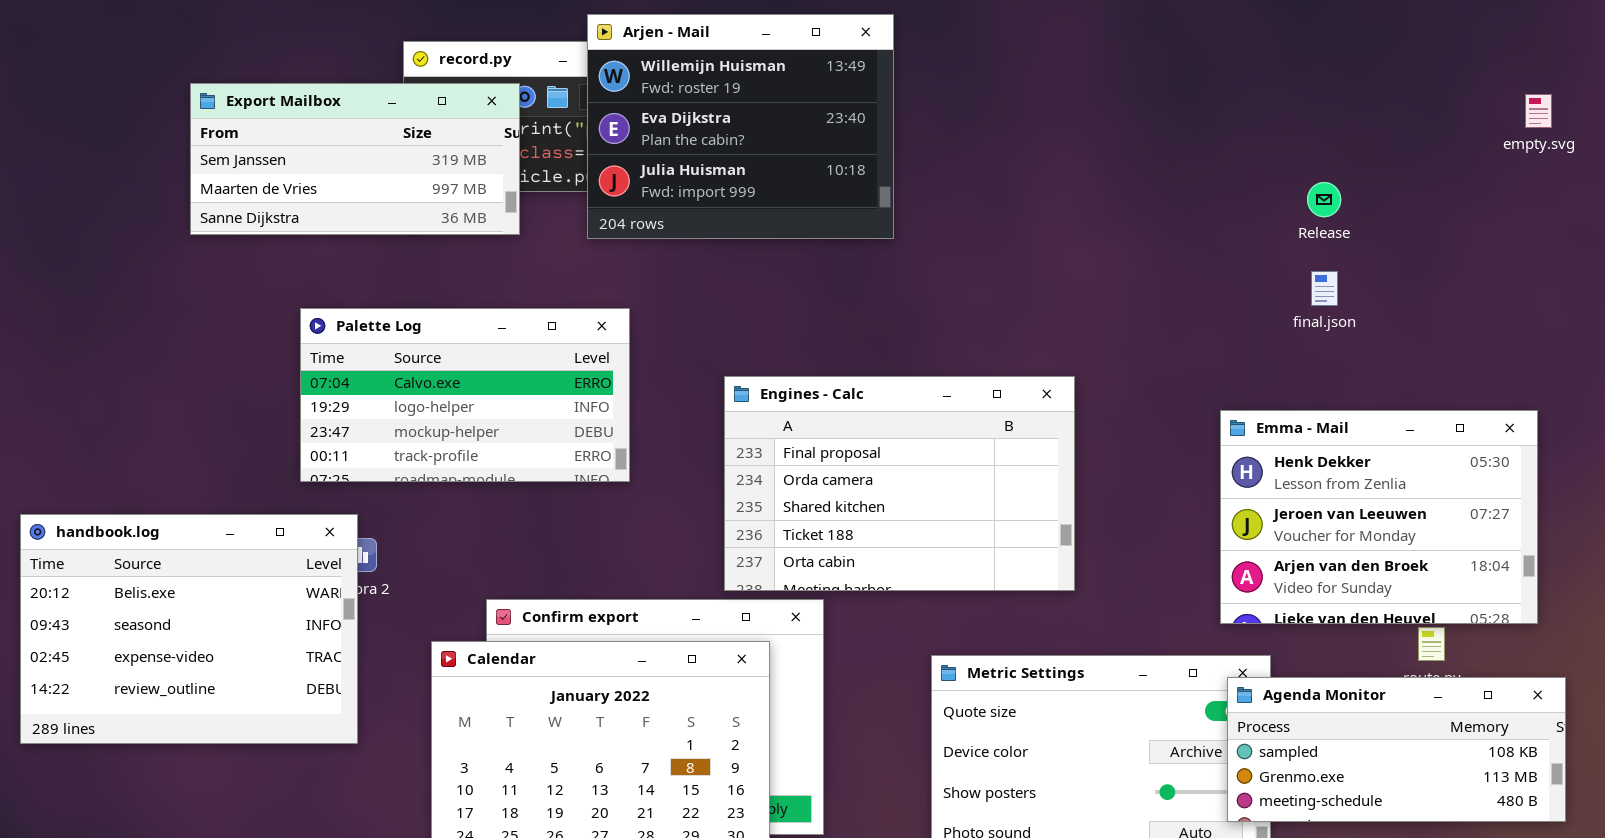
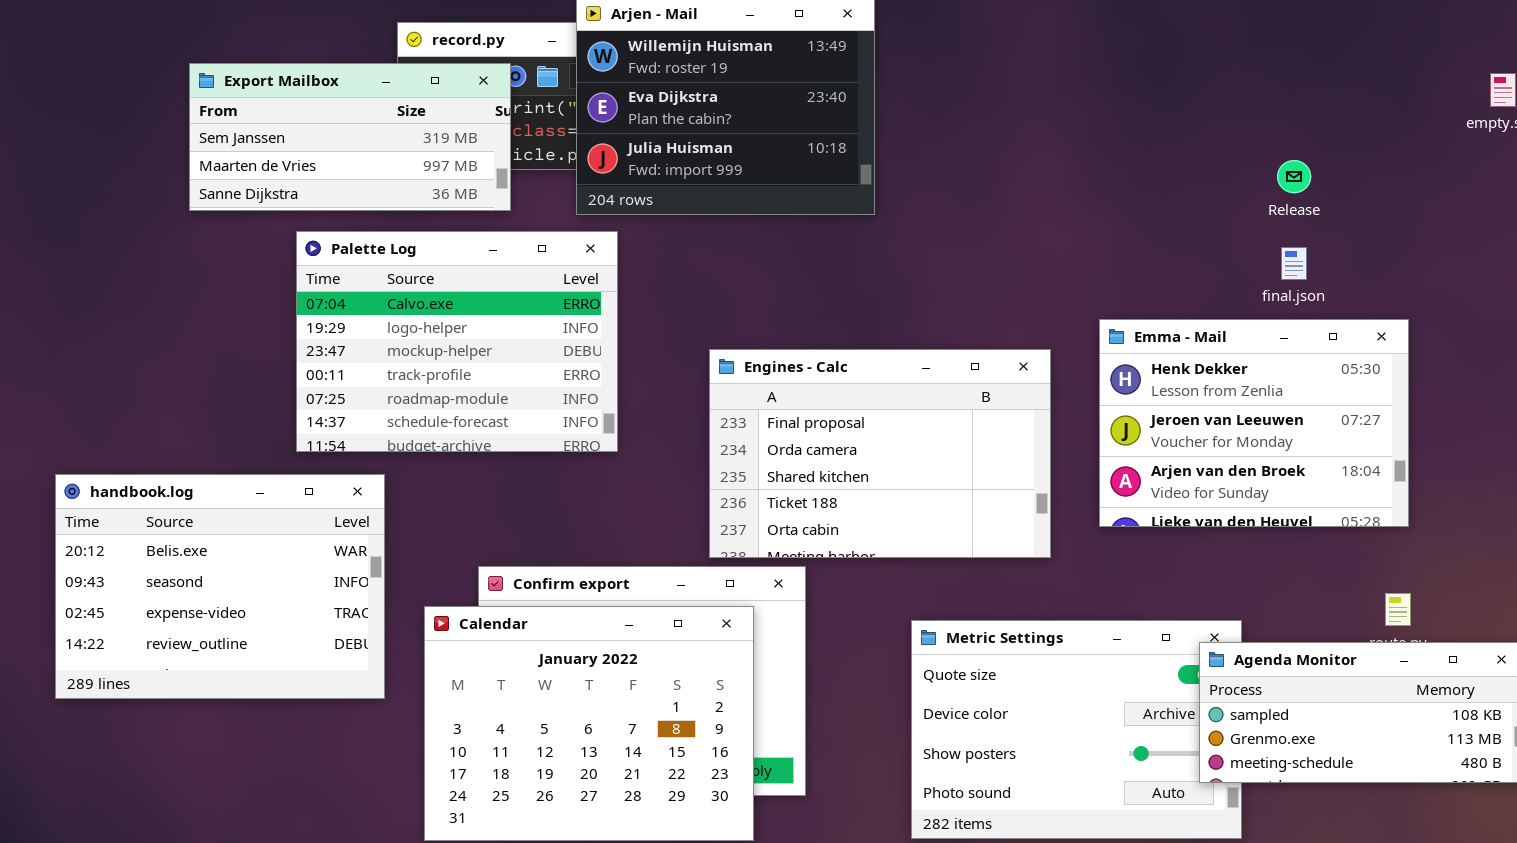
Palette Log: [300,308,630,482] -> [296,231,618,452], resized
Emma - Mail: [1220,410,1538,624] -> [1099,319,1409,527], moved
handbook.log: [20,514,358,744] -> [55,474,385,699], moved

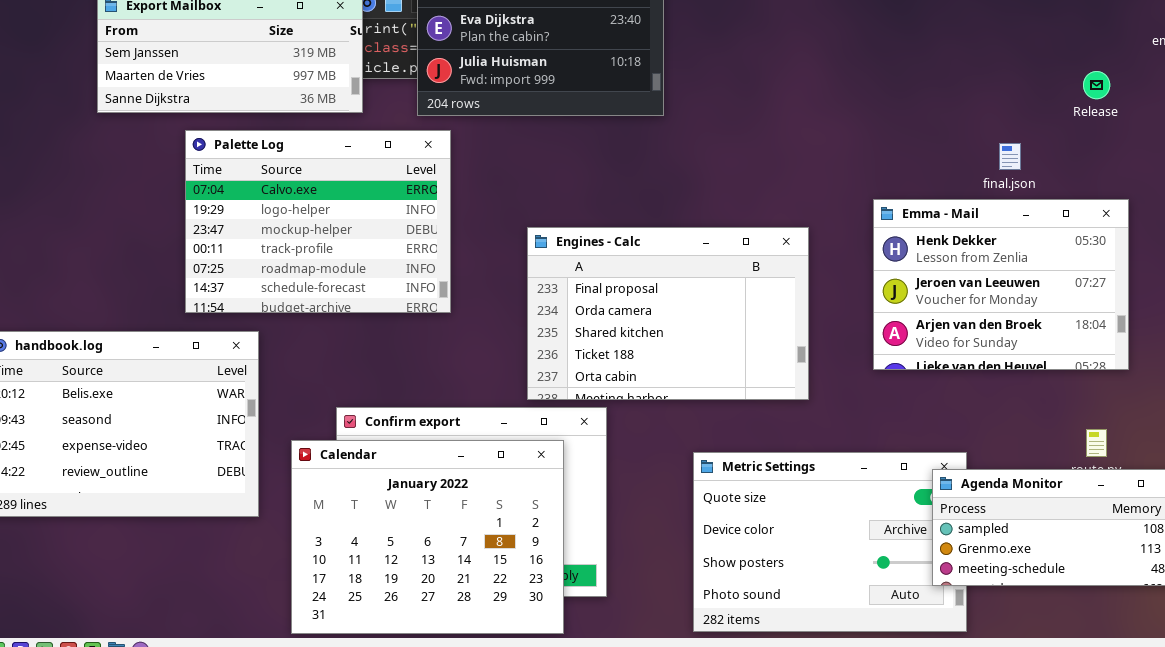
Release: [1277,160,1311,193] -> [1083,71,1110,99], moved
Emma - Mail: [1099,319,1409,527] -> [873,199,1129,370], moved

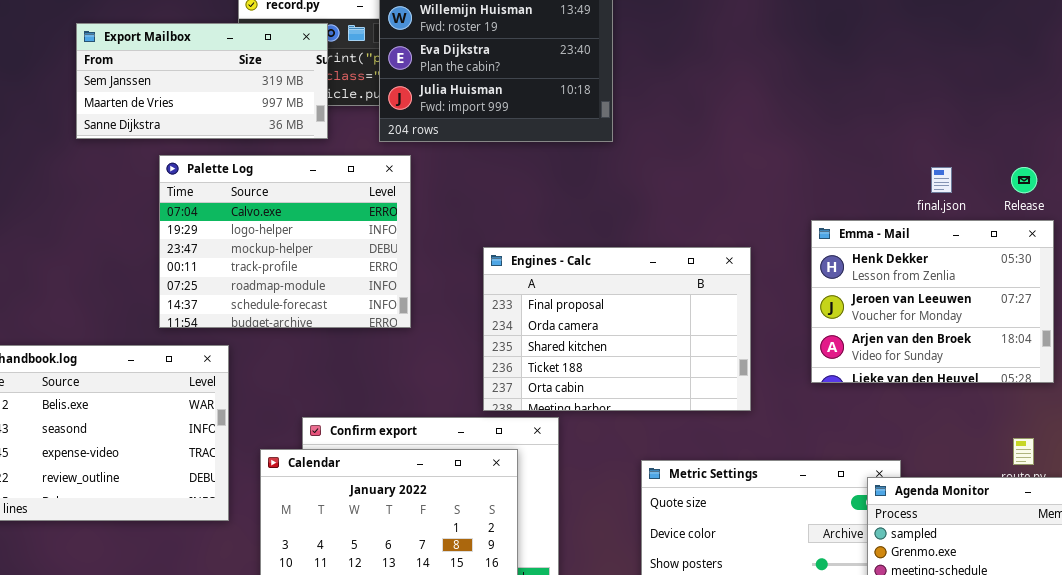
Release: [1083,71,1110,99] -> [1011,167,1037,193], moved

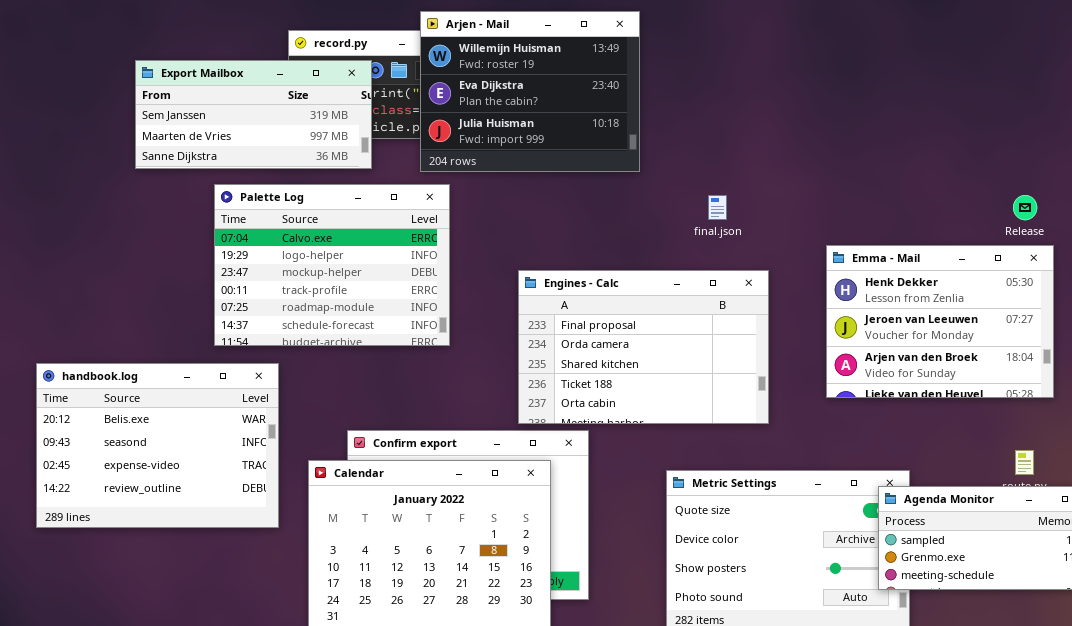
final.json: [931,167,952,193] -> [708,195,727,220], moved

